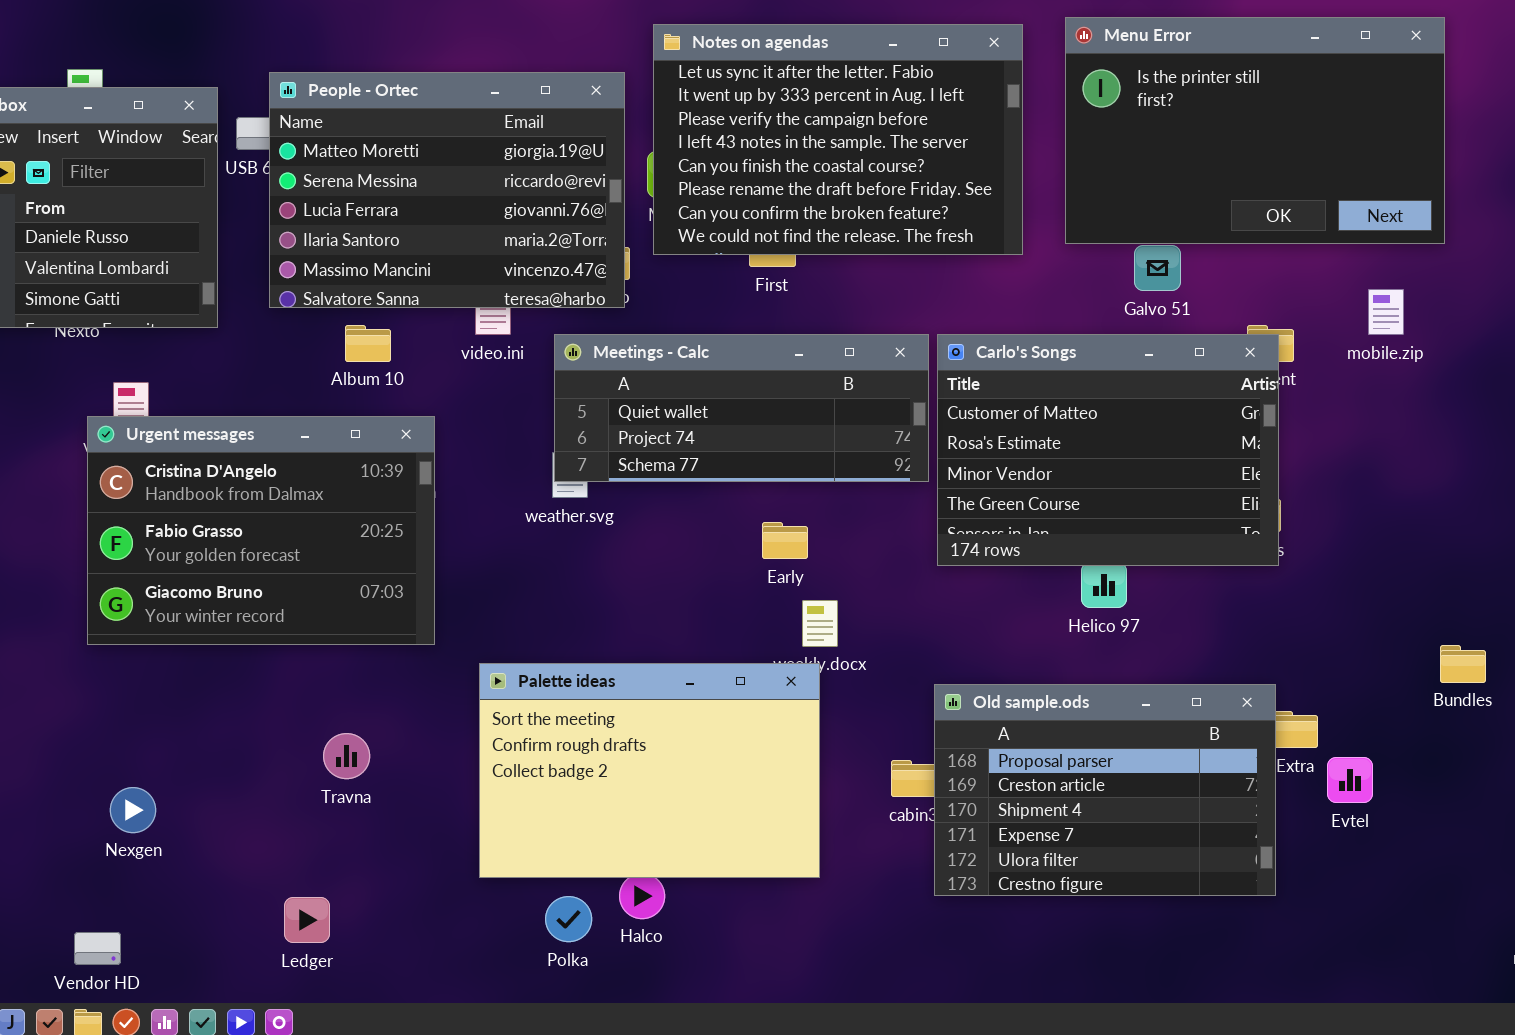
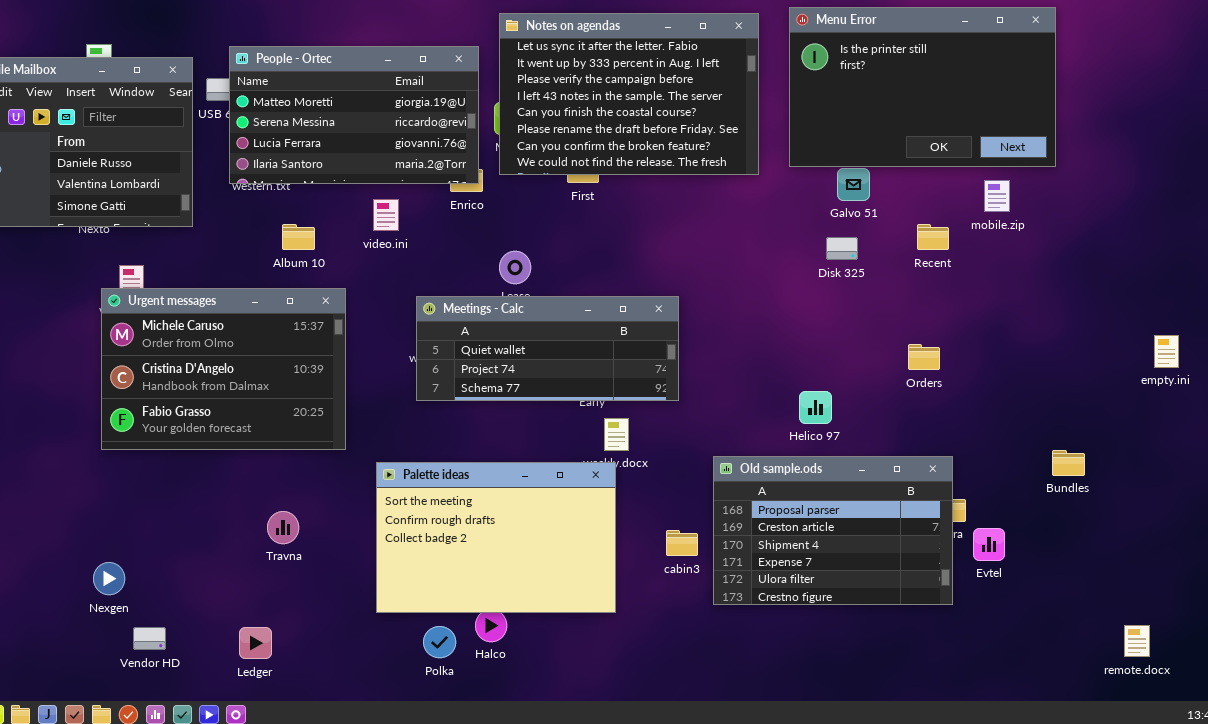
People - Ortec: [269,72,625,308] -> [229,46,479,184], resized
mobile.zip: [1368,289,1404,335] -> [984,180,1010,212], moved
Meetings - Calc: [554,334,929,482] -> [416,296,679,401], moved
Carlo's Songs: [937,334,1279,566] -> none, closed
Urgent messages: [87,416,435,645] -> [101,288,346,450], scrolled up 1 row
Old sample.ods: [934,684,1276,896] -> [713,456,953,605], moved
Nexgen: [110,787,156,833] -> [93,562,125,595], moved
Vendor HD: [74,932,121,965] -> [133,627,166,650], moved

